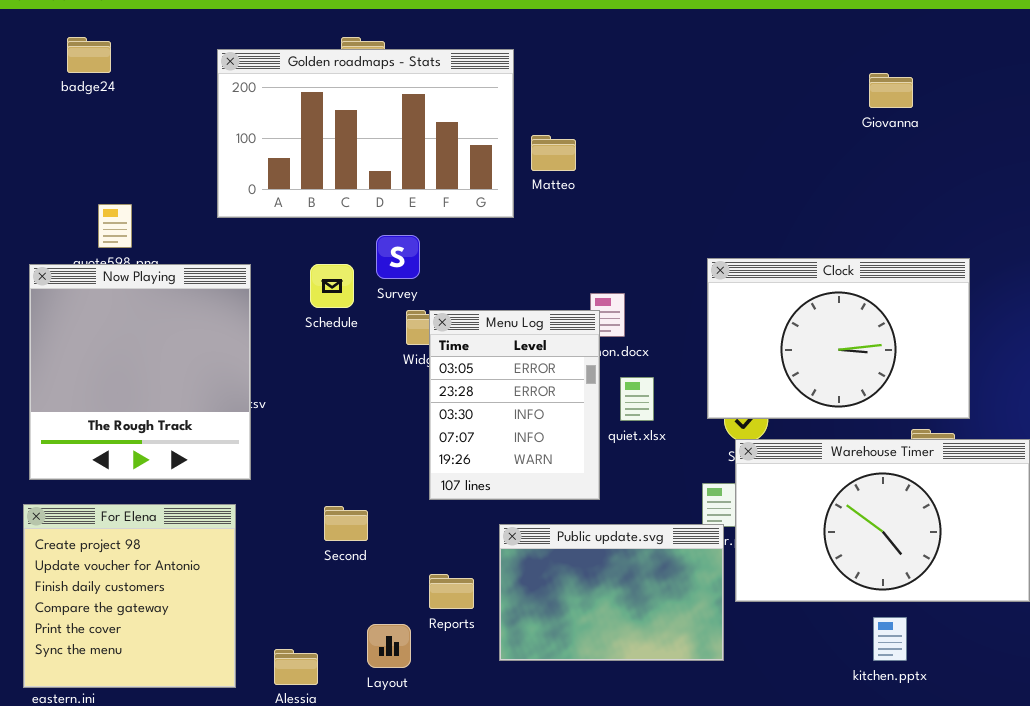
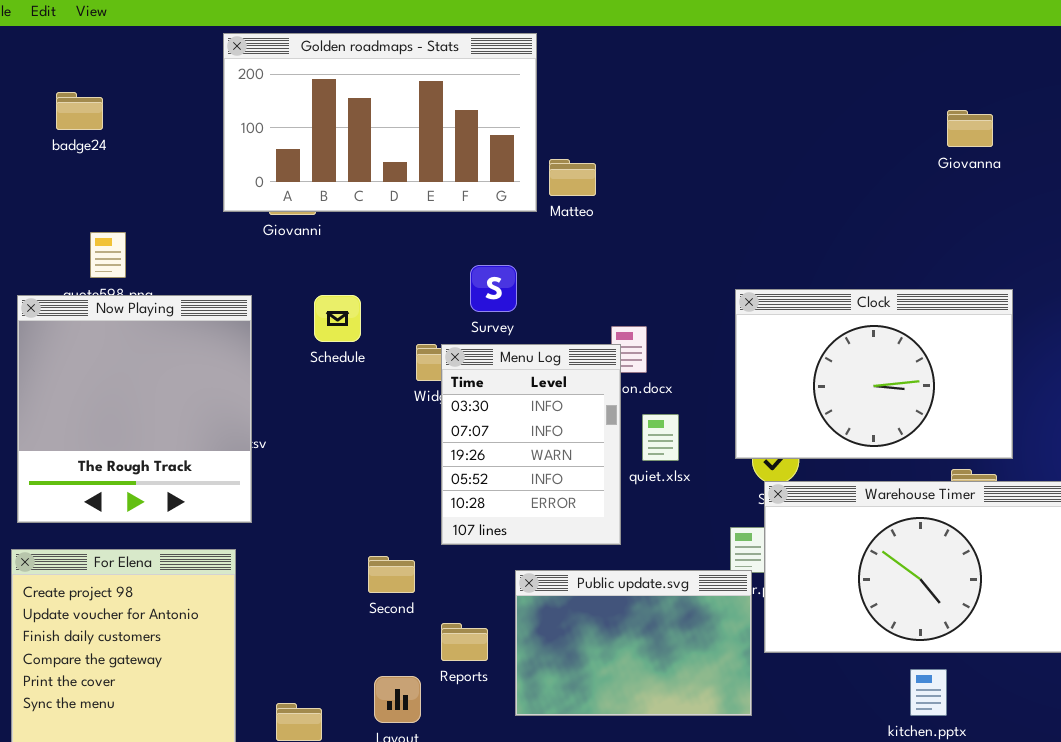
badge24: [67,37,111,73] -> [56,92,103,130], moved
Golden roadmaps - Stats: [217,49,514,218] -> [223,33,537,212], moved
Giovanna: [869,73,913,108] -> [947,110,993,147], moved
Survey: [376,235,420,279] -> [470,265,517,312], moved
Menu Log: [429,310,600,500] -> [441,344,621,545], scrolled down 2 rows
Second: [324,506,368,541] -> [368,556,415,593], moved

